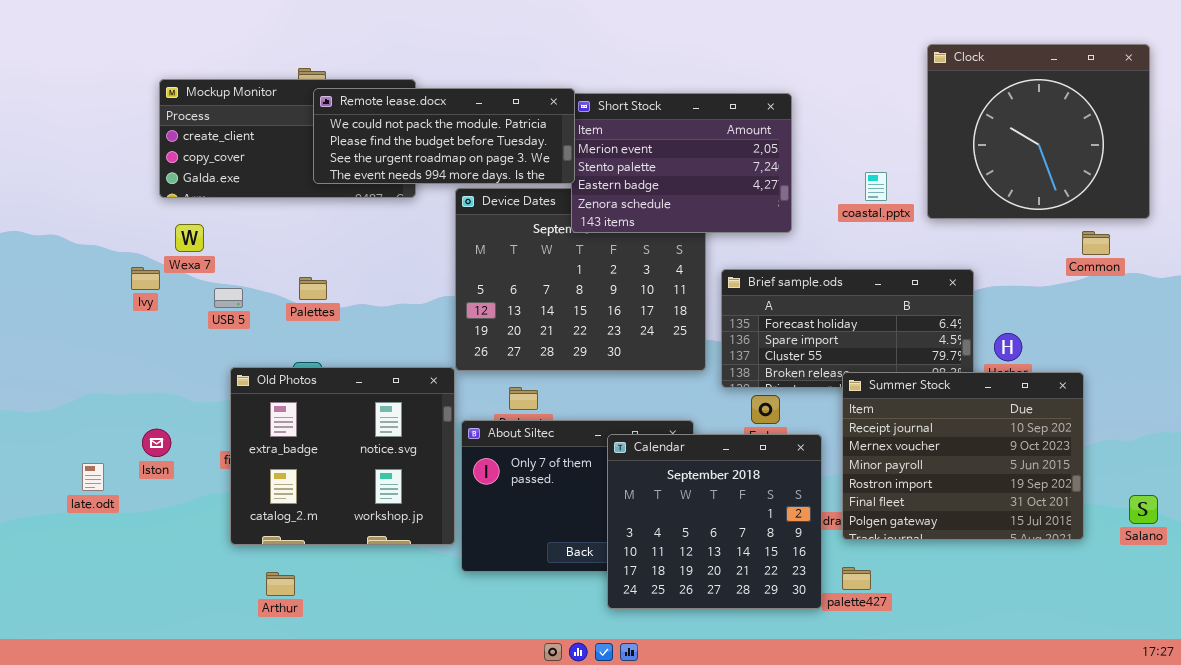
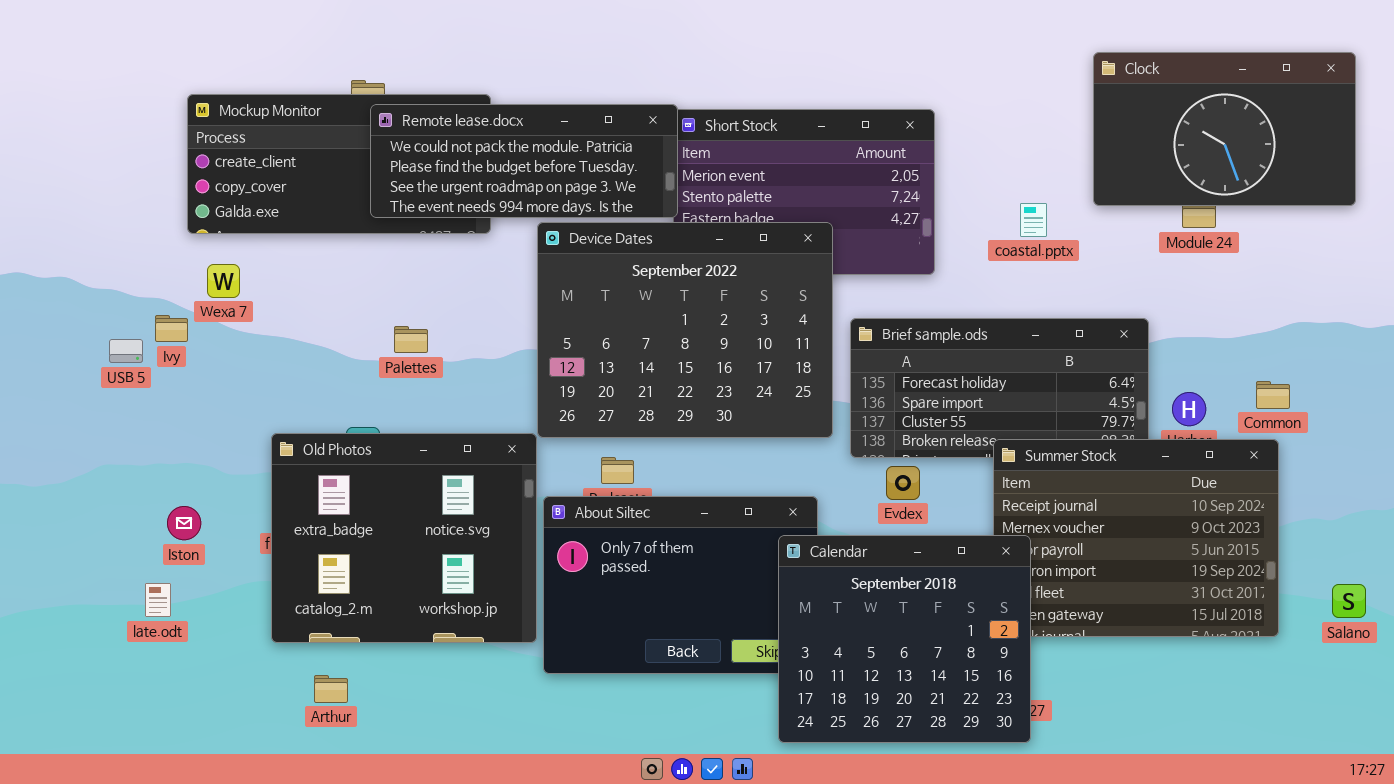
Clock: [927,44,1150,219] -> [1093,52,1356,206], resized
Device Dates: [455,188,706,371] -> [537,222,833,438], raised
Common: [1082,231,1110,255] -> [1256,381,1290,409], moved
Palettes: [299,277,327,300] -> [394,326,428,353], moved
USB 5: [214,288,243,308] -> [109,339,143,363], moved
Calendar: [607,434,822,609] -> [778,535,1031,743], moved
late.odt: [82,463,104,491] -> [145,583,171,617], moved

